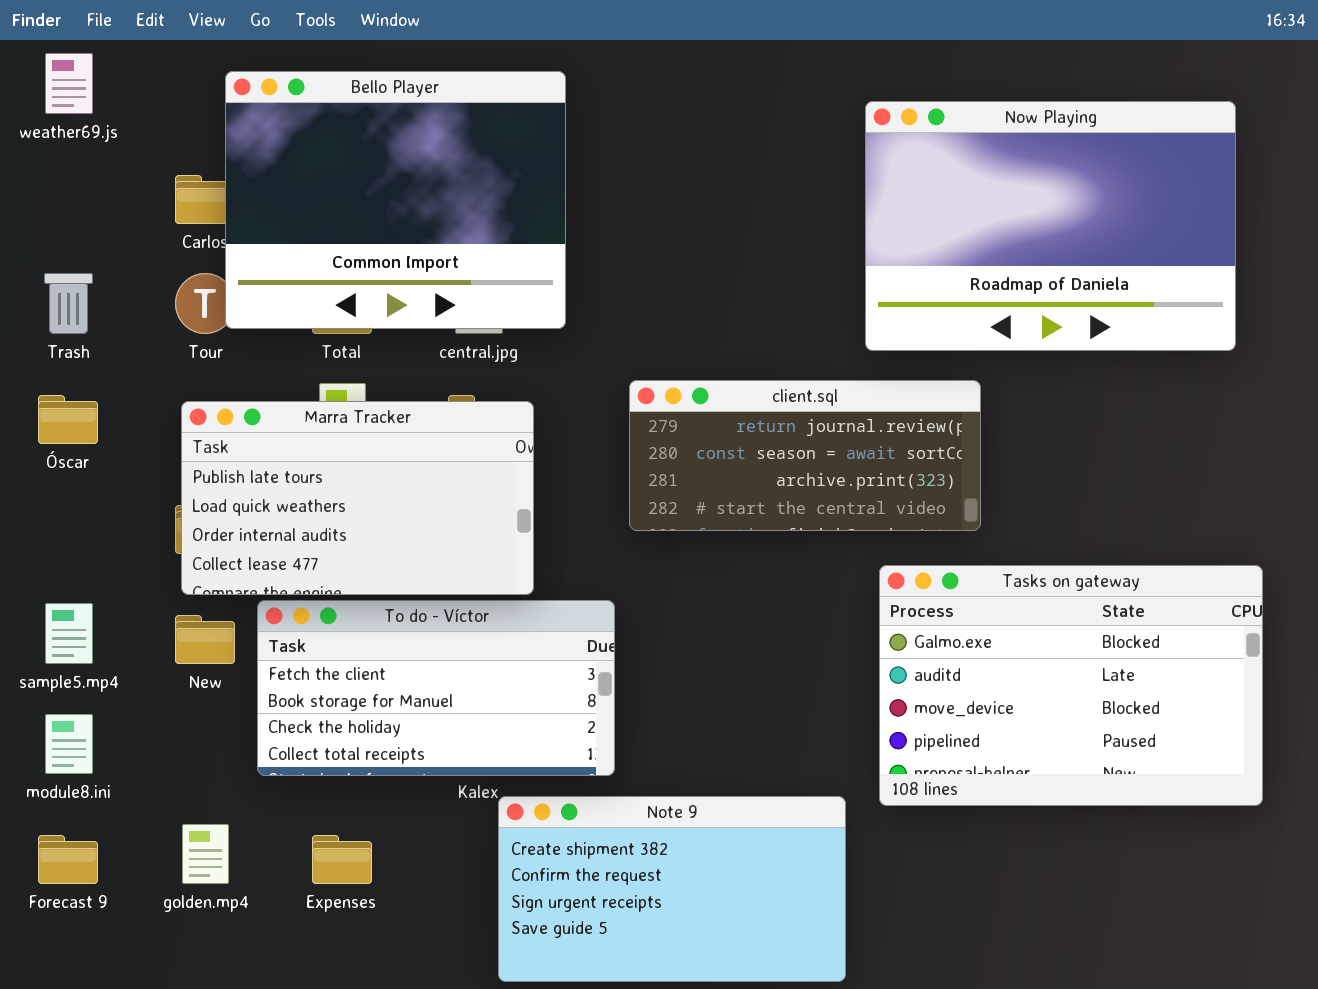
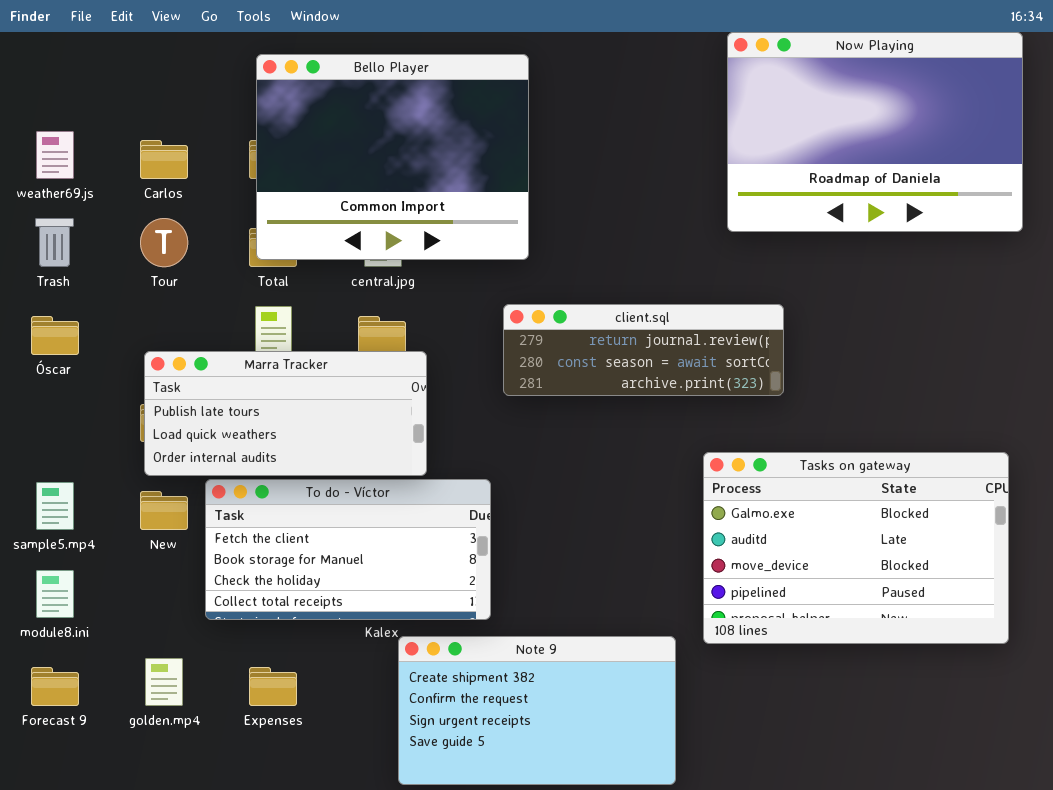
weather69.js: [45,53,93,114] -> [36,131,74,179], moved
Bello Player: [225,71,566,329] -> [256,54,529,260], moved
Now Playing: [865,101,1236,351] -> [727,32,1023,232], moved
client.sql: [629,380,981,531] -> [503,304,784,396], resized
Marra Tracker: [181,401,534,595] -> [144,351,427,476], resized

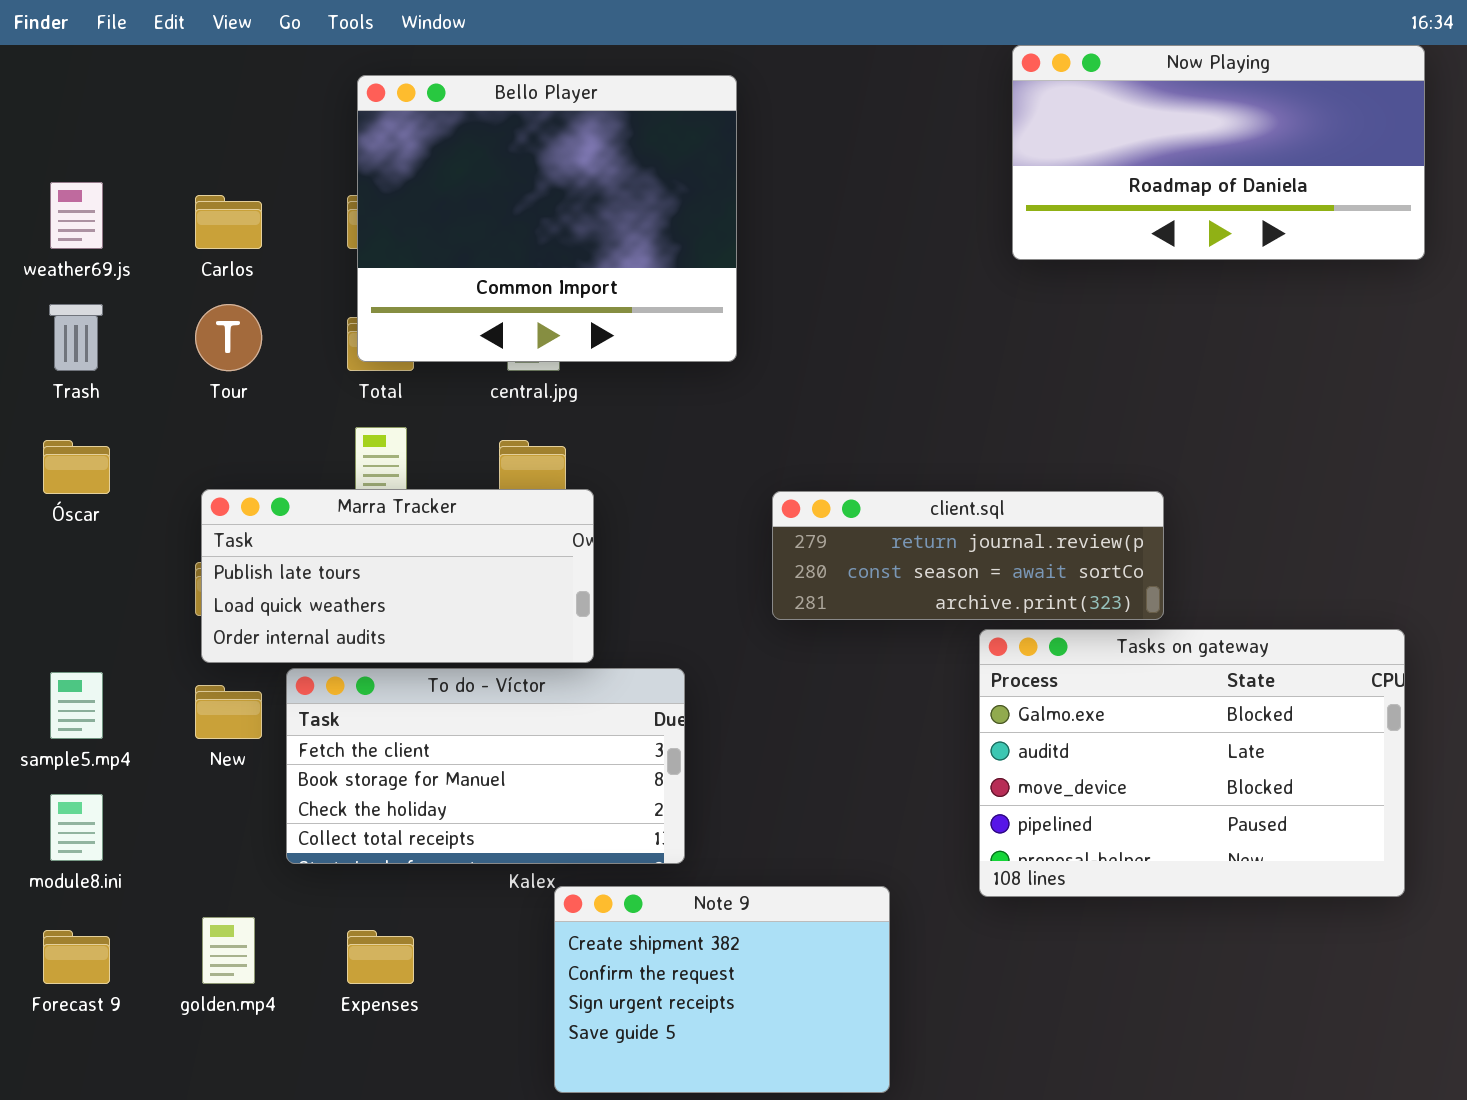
Now Playing: [727,32,1023,232] -> [1012,45,1425,260], resized
client.sql: [503,304,784,396] -> [772,491,1164,620], moved
Note 9: [398,636,676,785] -> [554,886,890,1093], resized

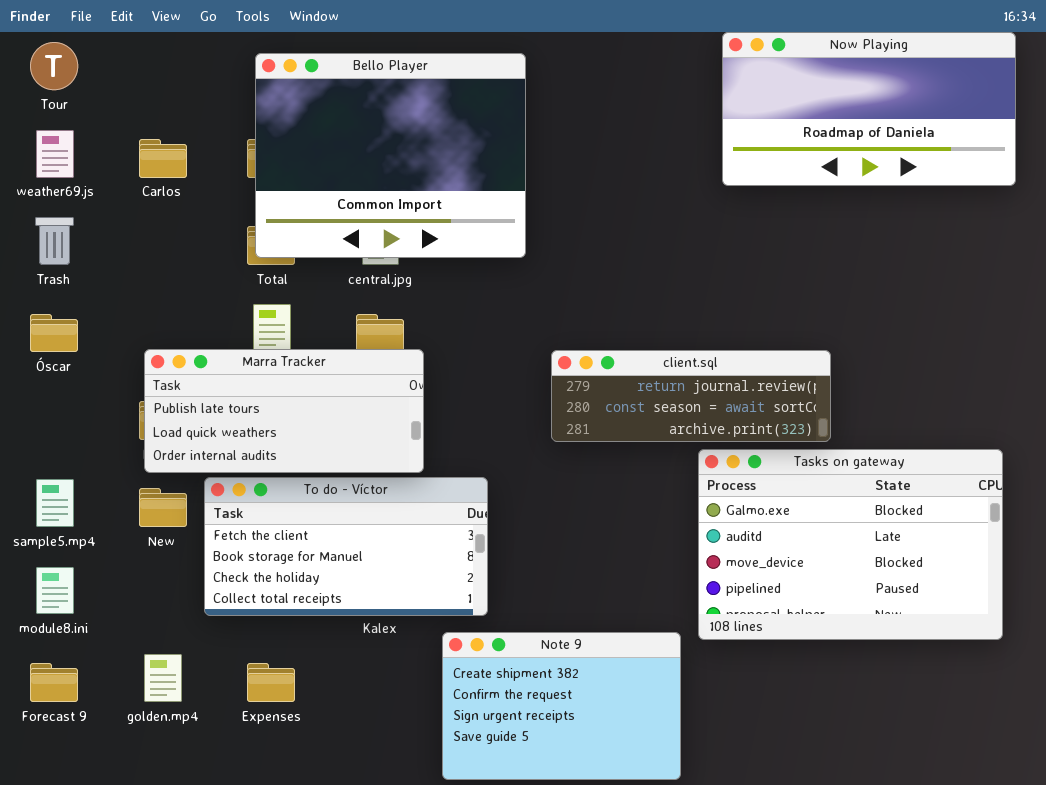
Tour: [195,304,262,371] -> [30,42,78,90], moved
Note 9: [554,886,890,1093] -> [442,632,681,780], moved

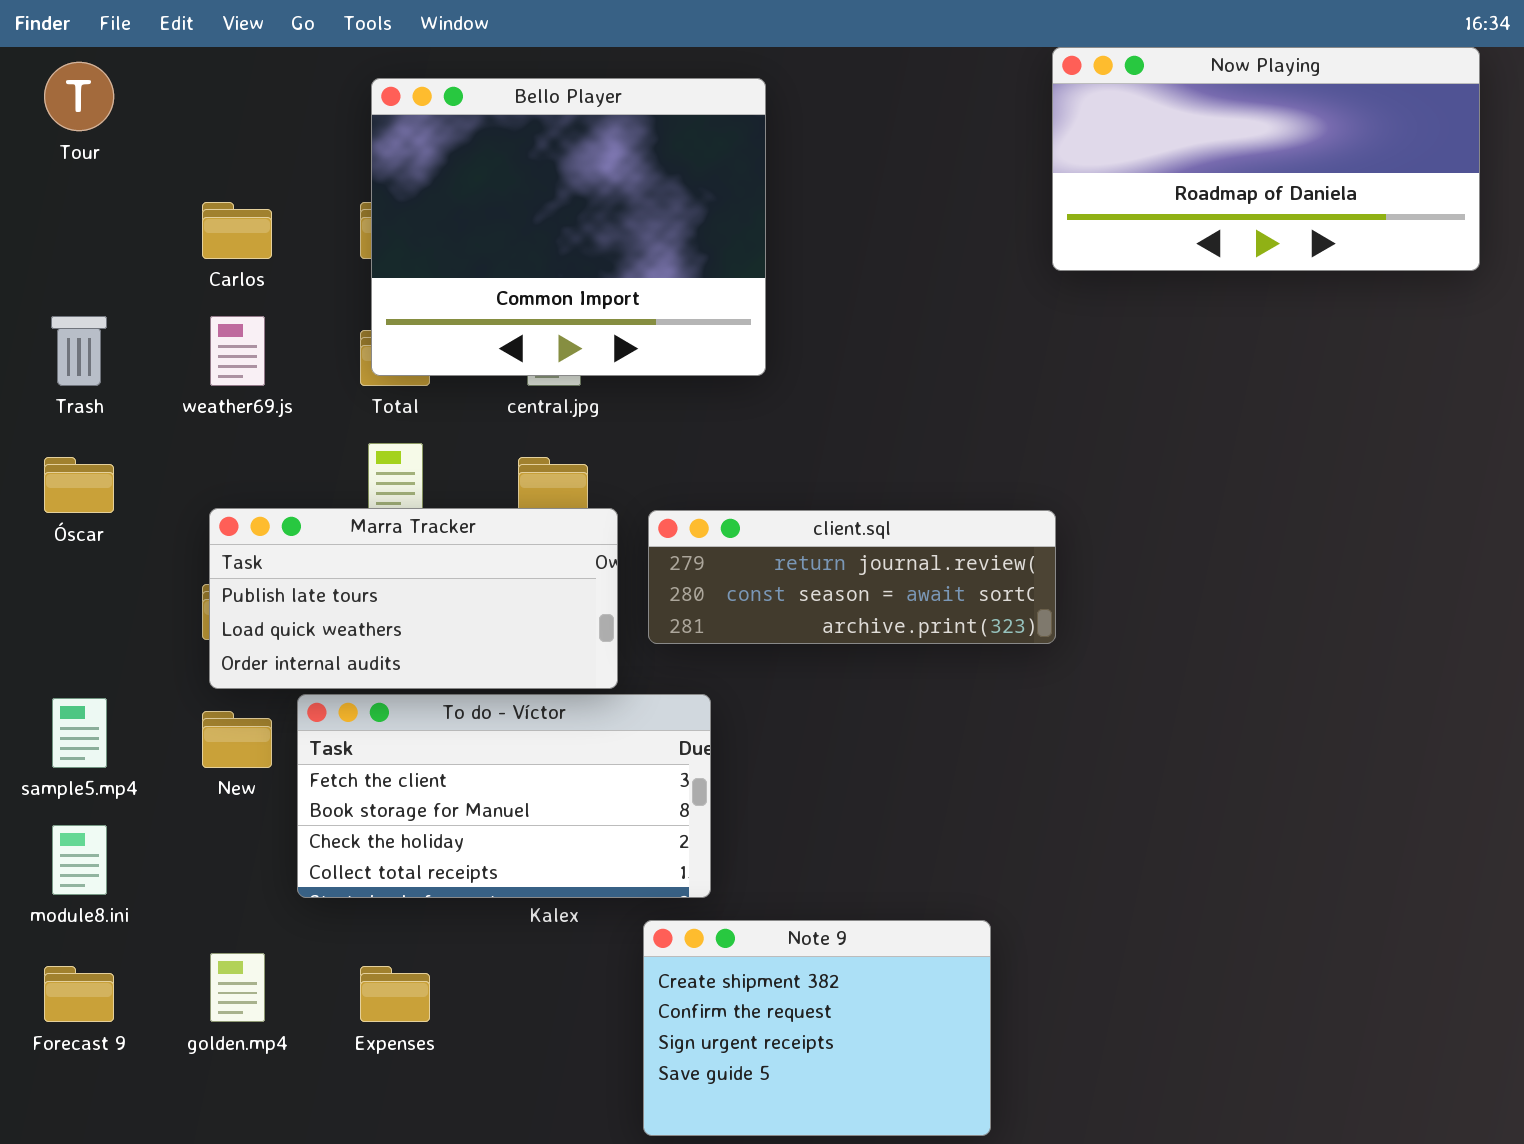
weather69.js: [36,130,74,178] -> [210,316,265,386], moved
client.sql: [551,350,831,442] -> [648,510,1056,644], moved
Tasks on gateway: [698,449,1003,640] -> none, closed

